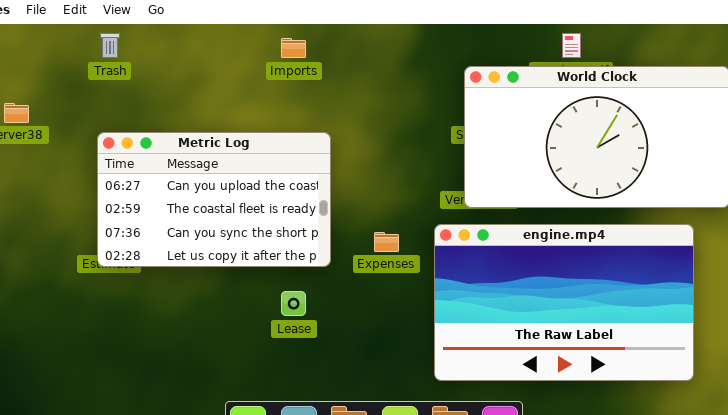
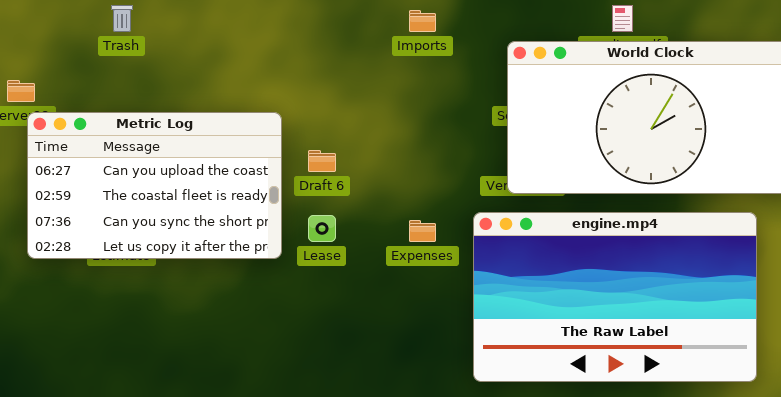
Imports: [281,38,306,58] -> [409,10,436,32], moved
Metric Log: [97,132,331,267] -> [27,112,282,259], moved
Lease: [281,291,306,316] -> [308,215,336,242], moved

